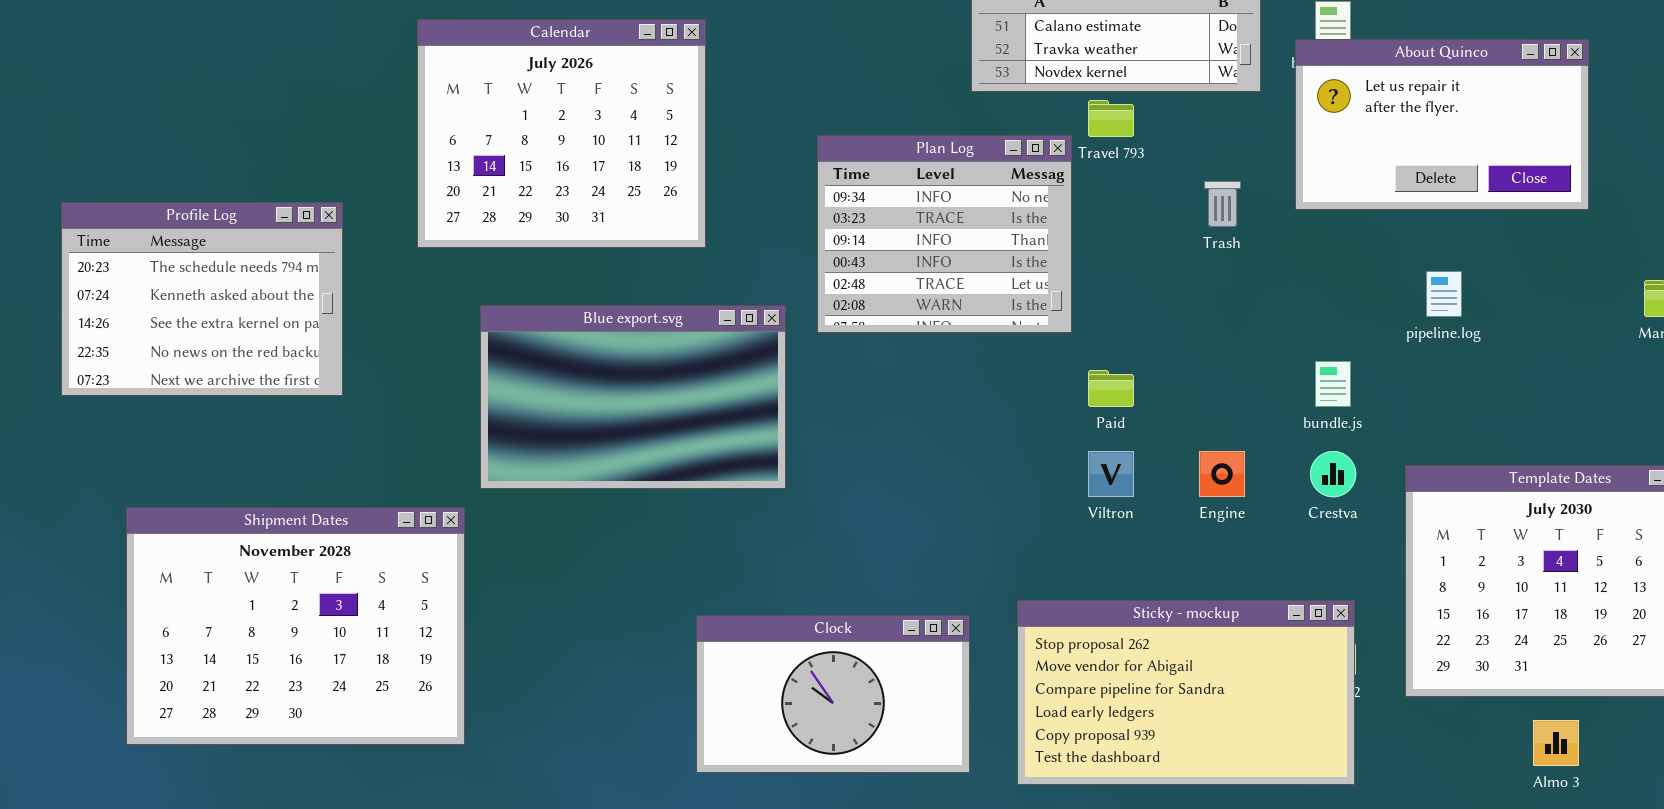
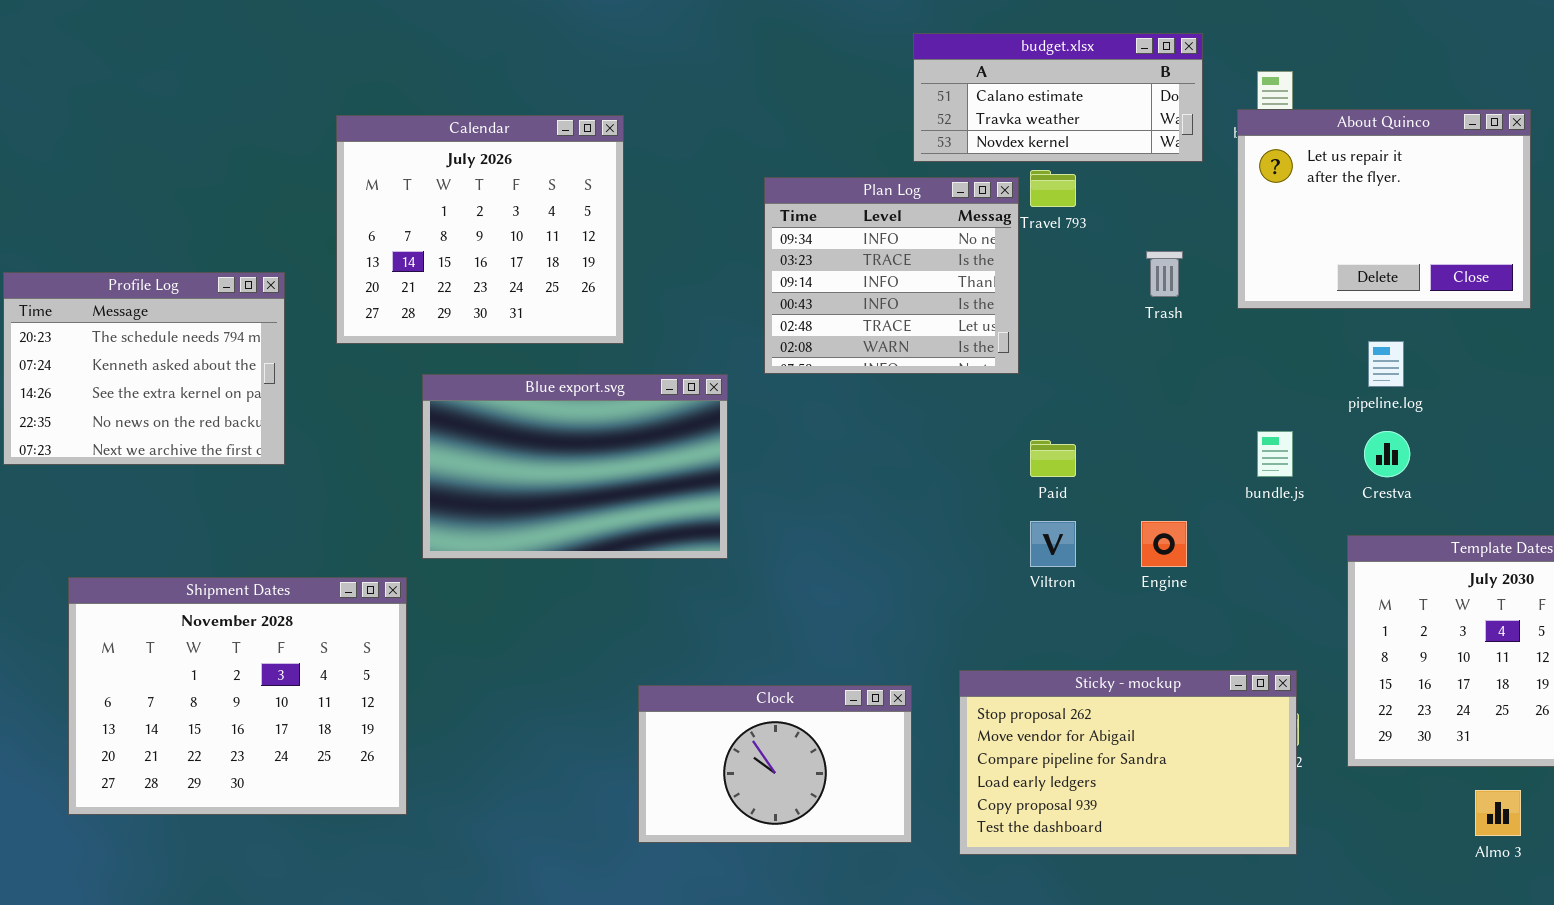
Calendar: [417,19,706,248] -> [336,115,624,344], moved
About Quinco: [1295,39,1589,210] -> [1237,109,1531,309], resized
Plan Log: [817,135,1072,333] -> [764,177,1019,374], moved
Crestva: [1310,451,1356,497] -> [1364,431,1410,477], moved

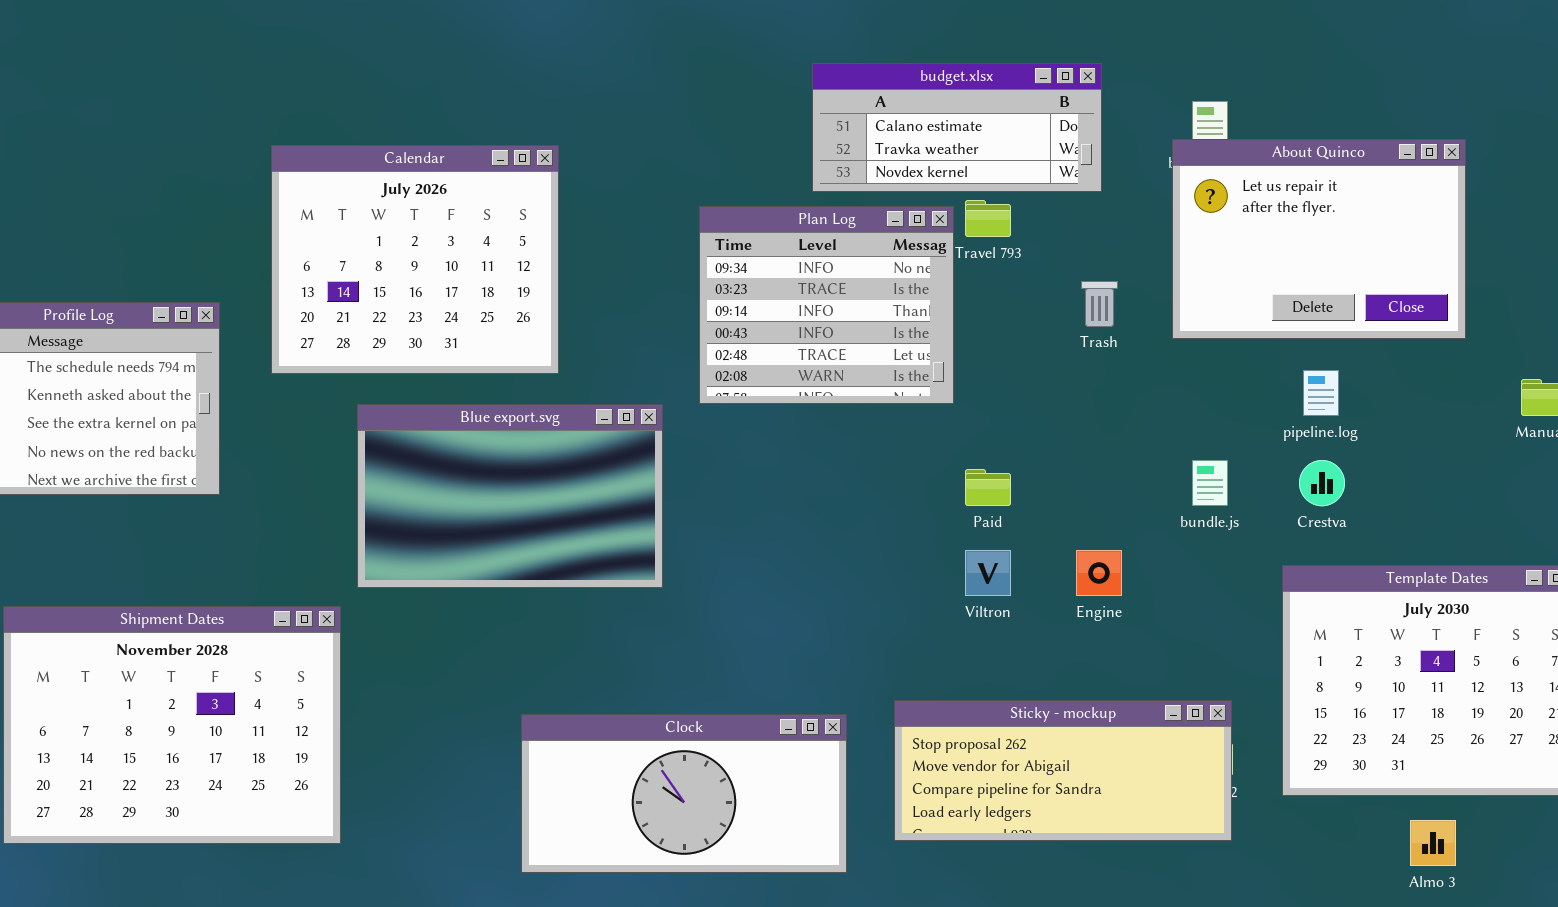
budget.xlsx: [913,33,1203,162] -> [812,63,1102,192], moved
Sticky - mockup: [959,670,1297,855] -> [894,700,1232,841], resized
Clock: [638,685,912,843] -> [521,714,847,873], resized

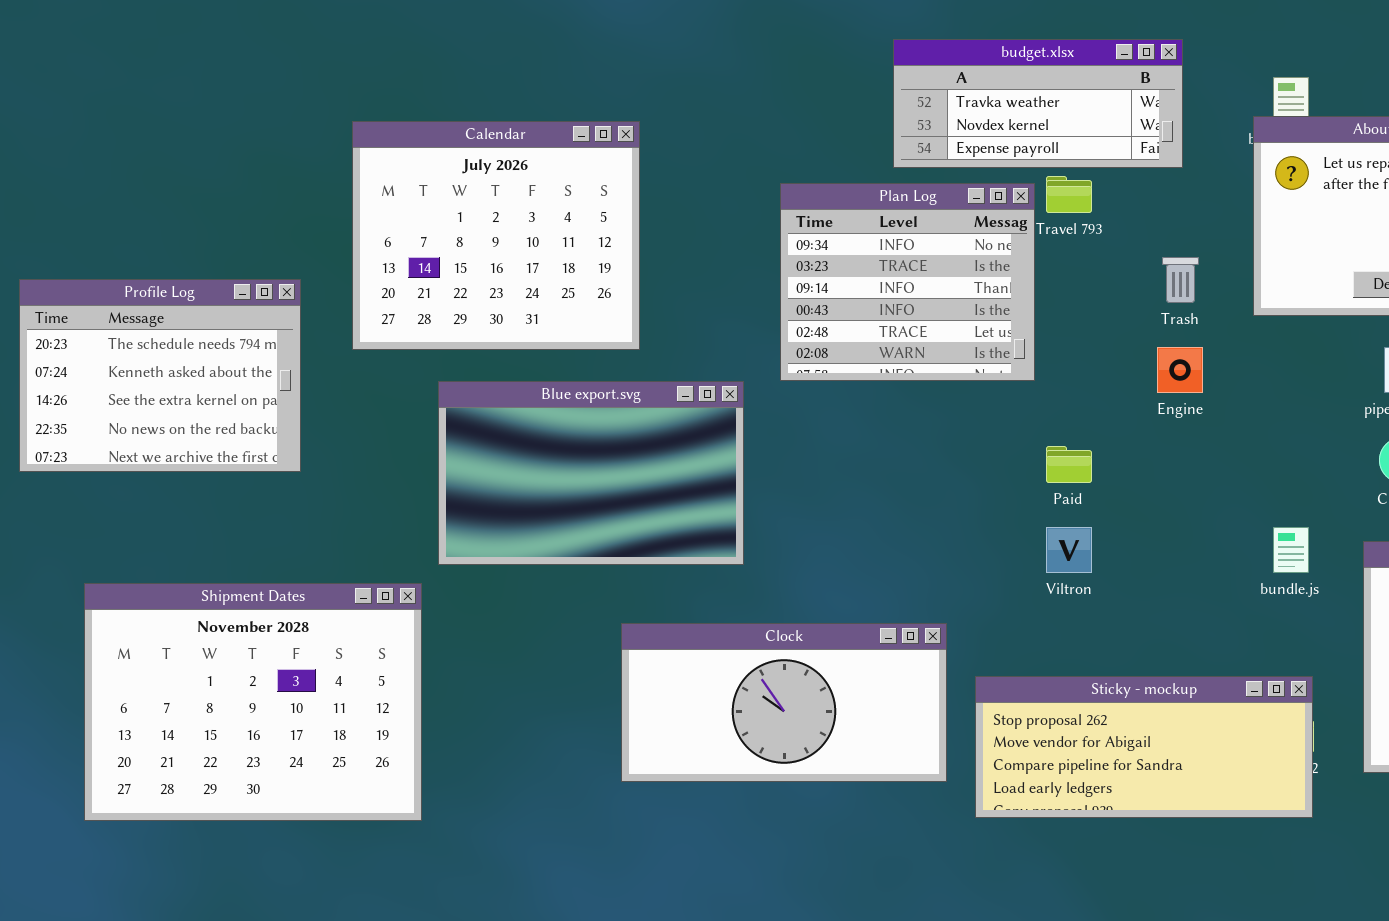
budget.xlsx: [812,63,1102,192] -> [893,39,1183,168], scrolled down 1 row
bundle.js: [1192,460,1228,506] -> [1273,527,1309,573], moved
Engine: [1076,550,1122,596] -> [1157,347,1203,393], moved
Clock: [521,714,847,873] -> [621,623,947,782], moved

